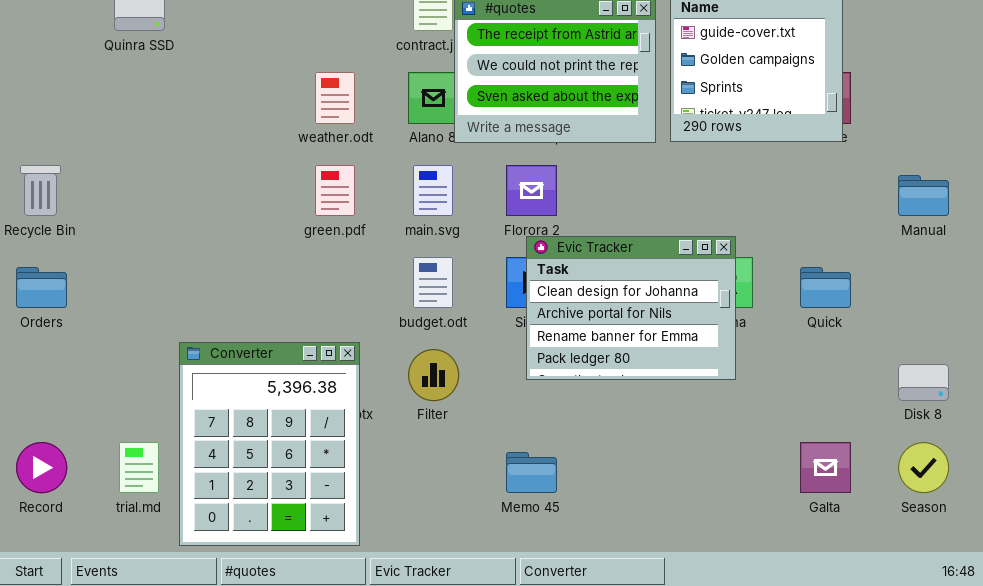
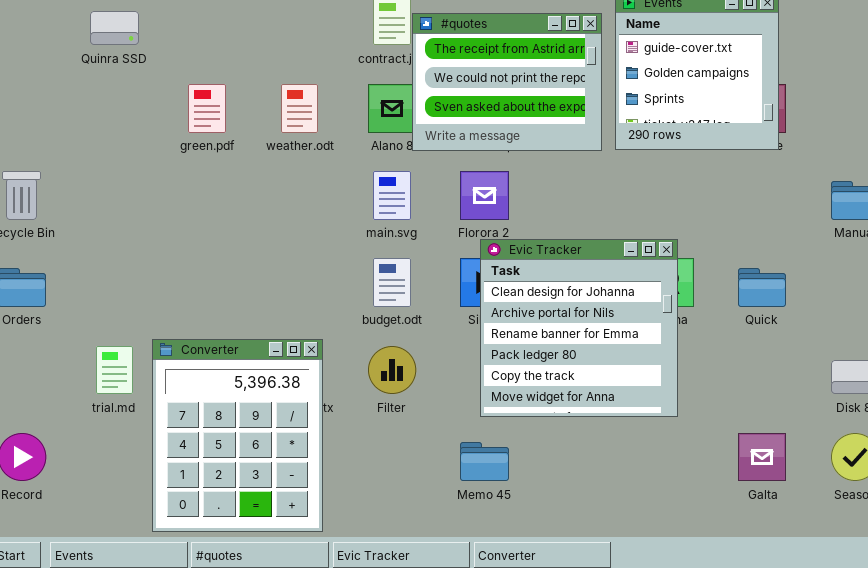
green.pdf: [315,165,355,216] -> [188,84,226,133], moved
Evic Tracker: [526,236,736,380] -> [480,239,678,417], resized
trial.md: [119,442,159,493] -> [96,346,133,394], moved

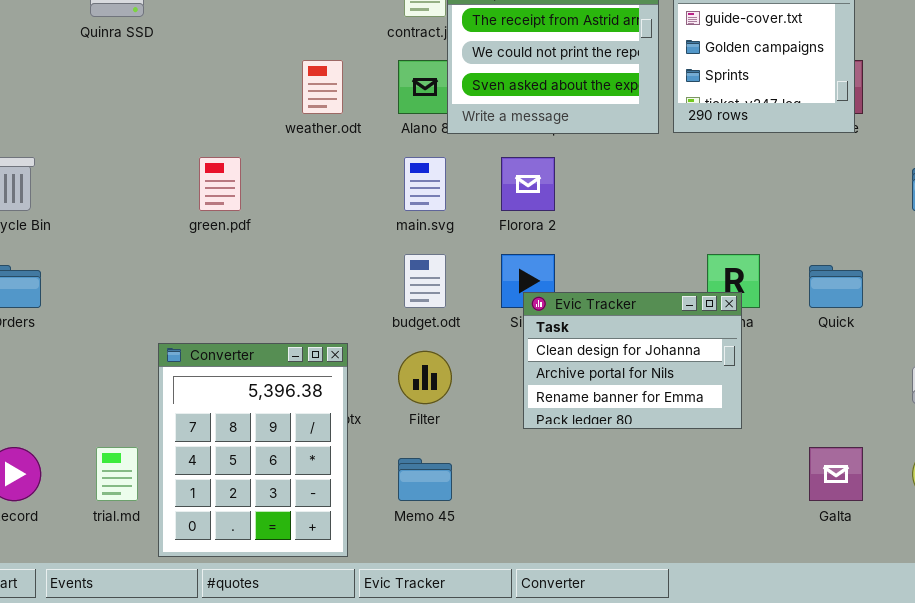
green.pdf: [188,84,226,133] -> [199,157,241,211], moved
Evic Tracker: [480,239,678,417] -> [523,292,742,429], resized
trial.md: [96,346,133,394] -> [96,447,138,501], moved
Memo 45: [460,442,509,481] -> [398,458,452,501], moved

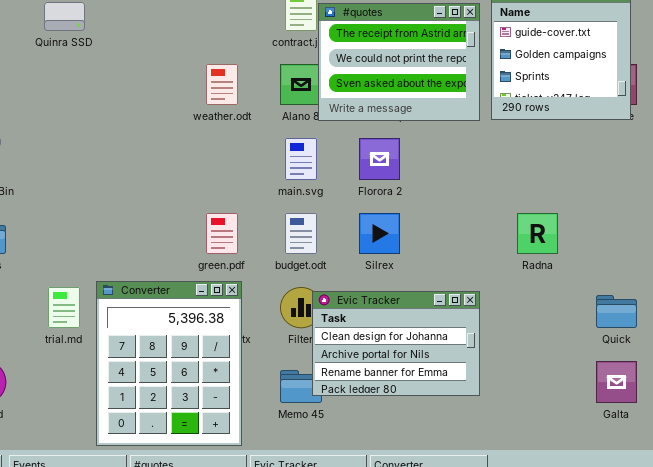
green.pdf: [199,157,241,211] -> [206,213,238,254], moved
Quick: [809,265,863,308] -> [596,295,637,328], moved
Evic Tracker: [523,292,742,429] -> [312,291,480,396], moved
trial.md: [96,447,138,501] -> [48,287,80,328], moved

